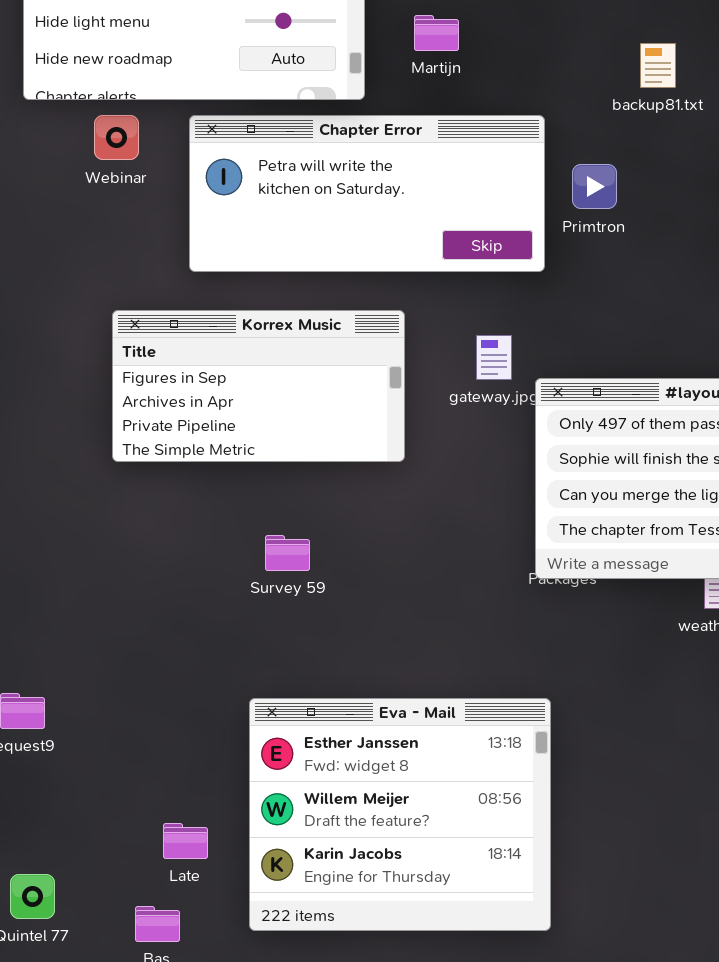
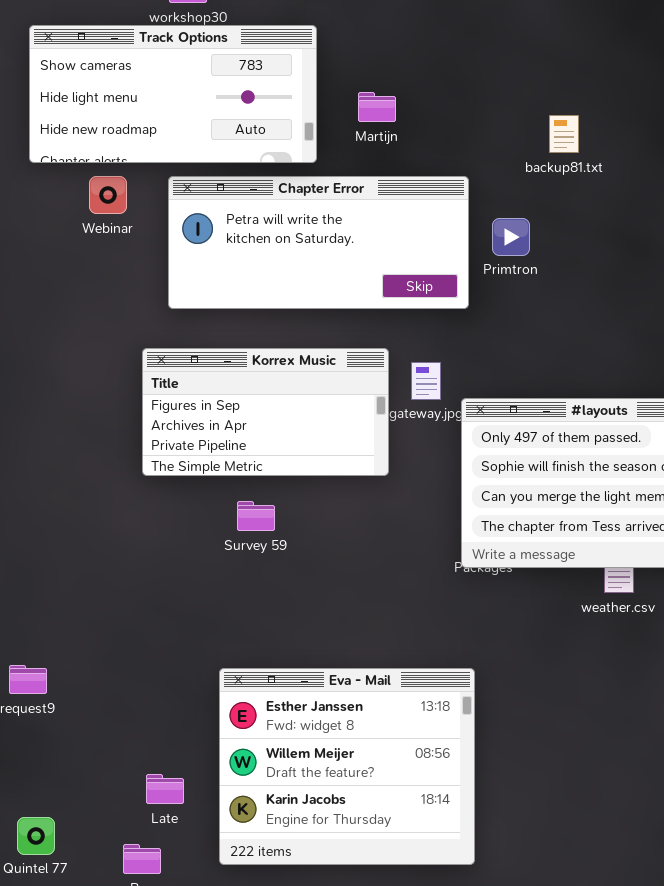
Korrex Music: [112,310,405,462] -> [142,348,389,476], moved
Survey 59: [265,535,310,571] -> [237,501,275,531], moved

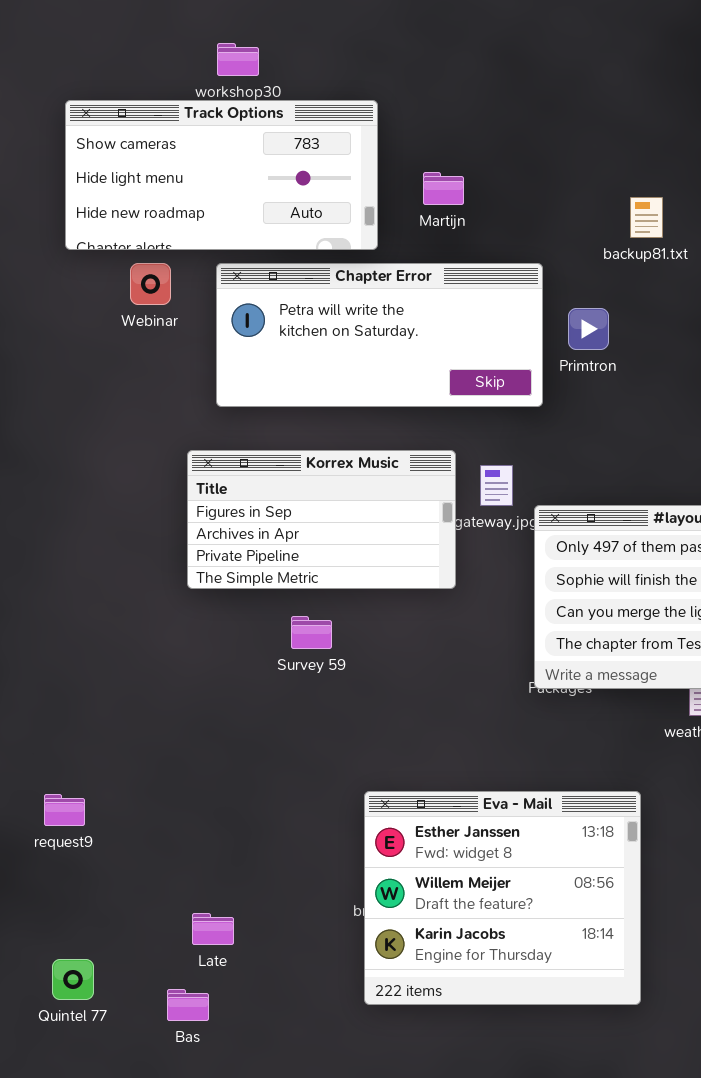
Eva - Mail: [219,668,475,865] -> [364,791,641,1005], moved

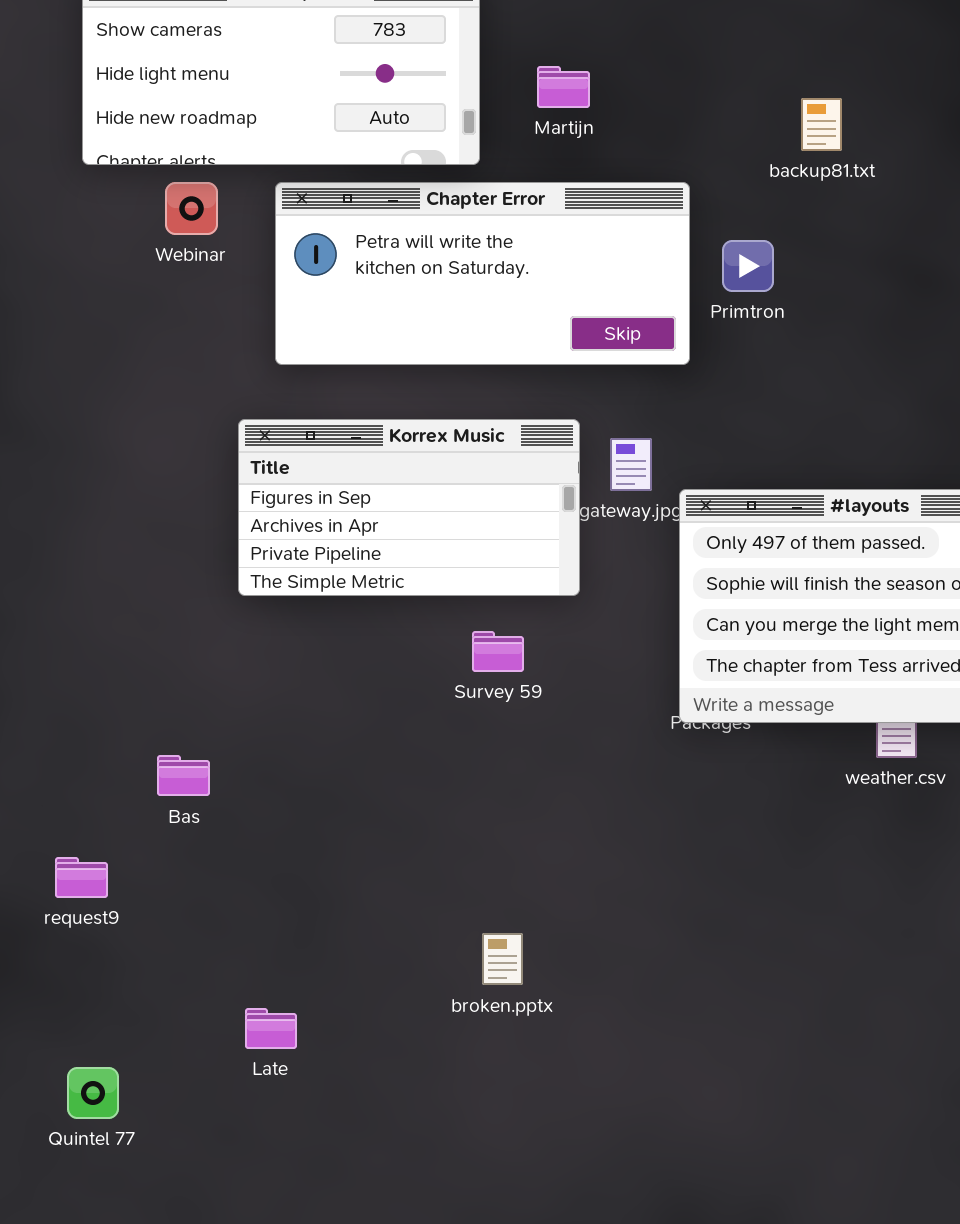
Survey 59: [291,616,332,649] -> [472,631,524,672], moved
Eva - Mail: [364,791,641,1005] -> none, closed
Bas: [167,989,209,1021] -> [157,755,210,796], moved

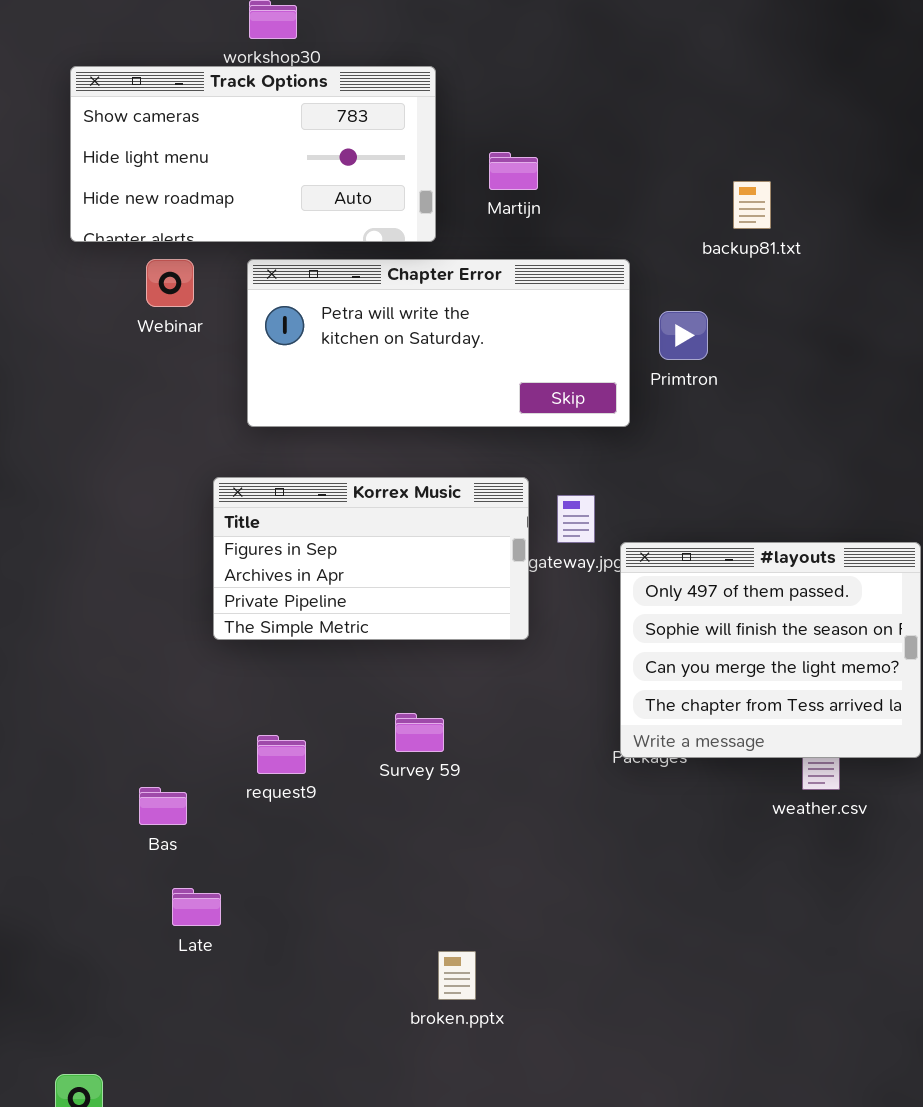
Survey 59: [472,631,524,672] -> [395,713,444,752], moved
request9: [55,857,108,898] -> [257,735,306,774], moved
Late: [245,1008,297,1049] -> [172,888,221,926], moved

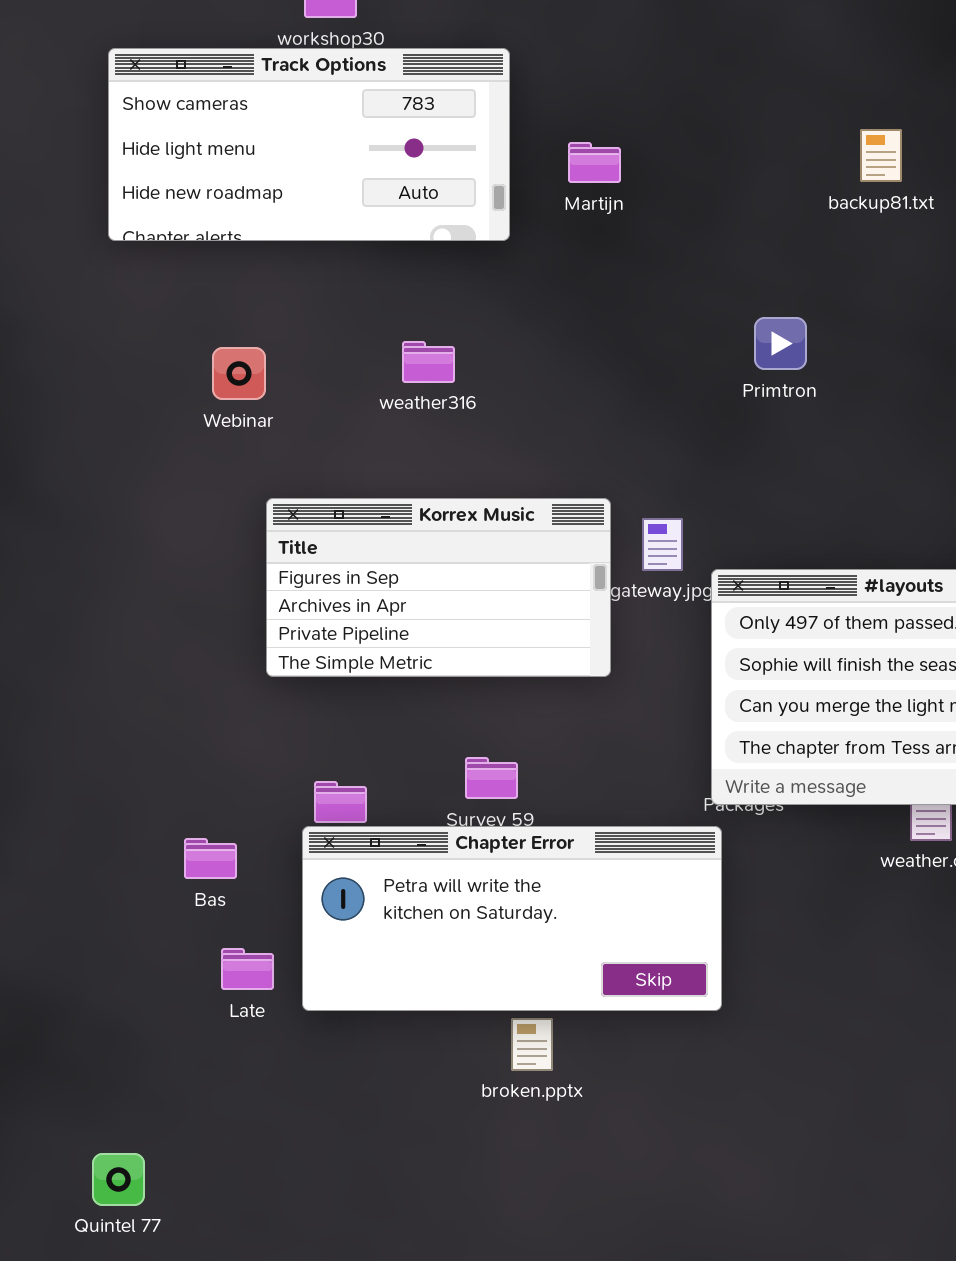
backup81.txt: [733,181,771,229] -> [860,129,902,182], moved
Webinar: [146,259,194,307] -> [212,347,266,400], moved
Chapter Error: [247,259,630,427] -> [302,826,722,1011], moved

